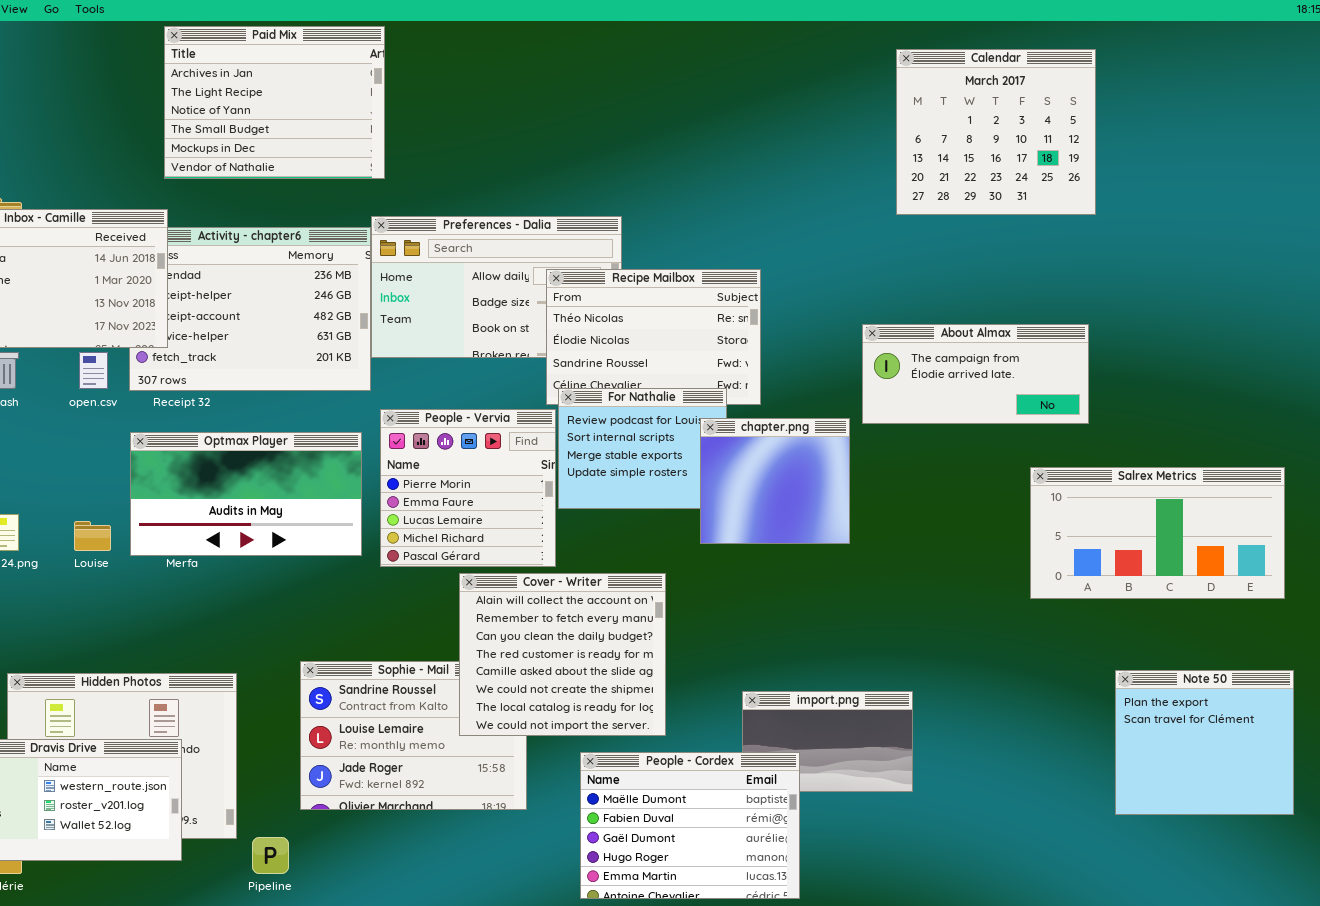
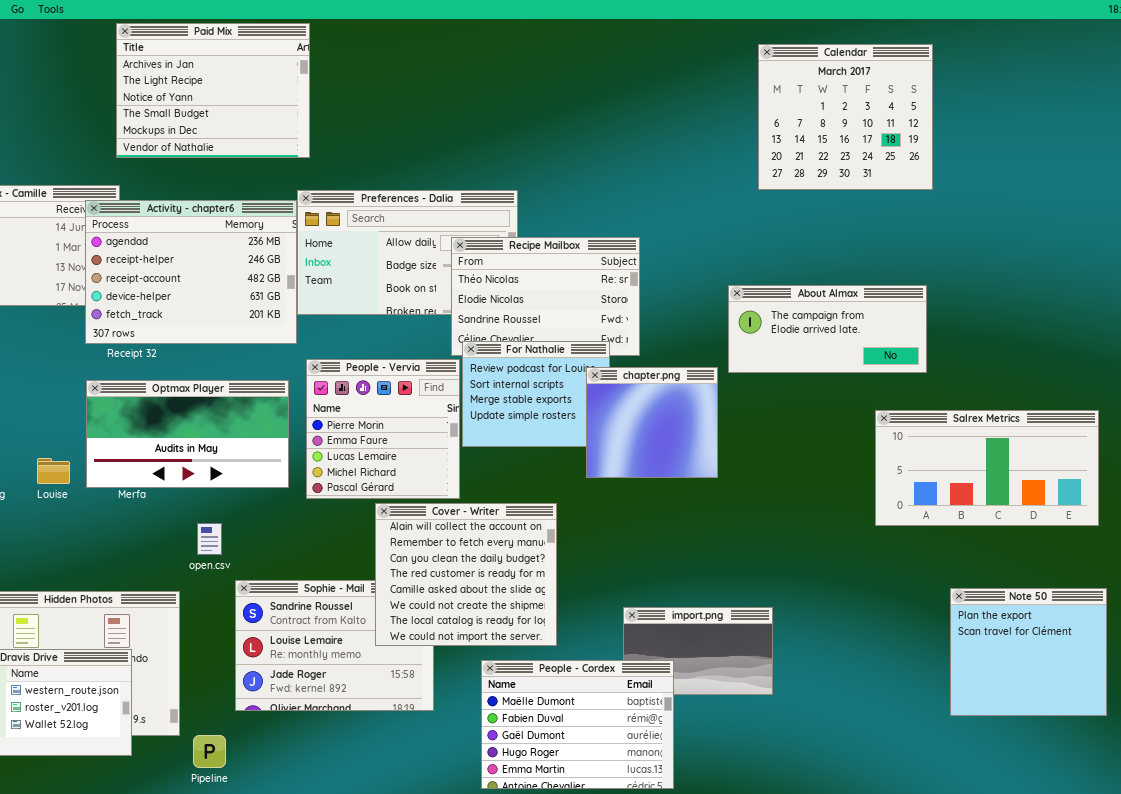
Activity - chapter6: [129,227,371,391] -> [85,200,297,344], raised
open.csv: [79,352,108,389] -> [197,523,222,555], moved

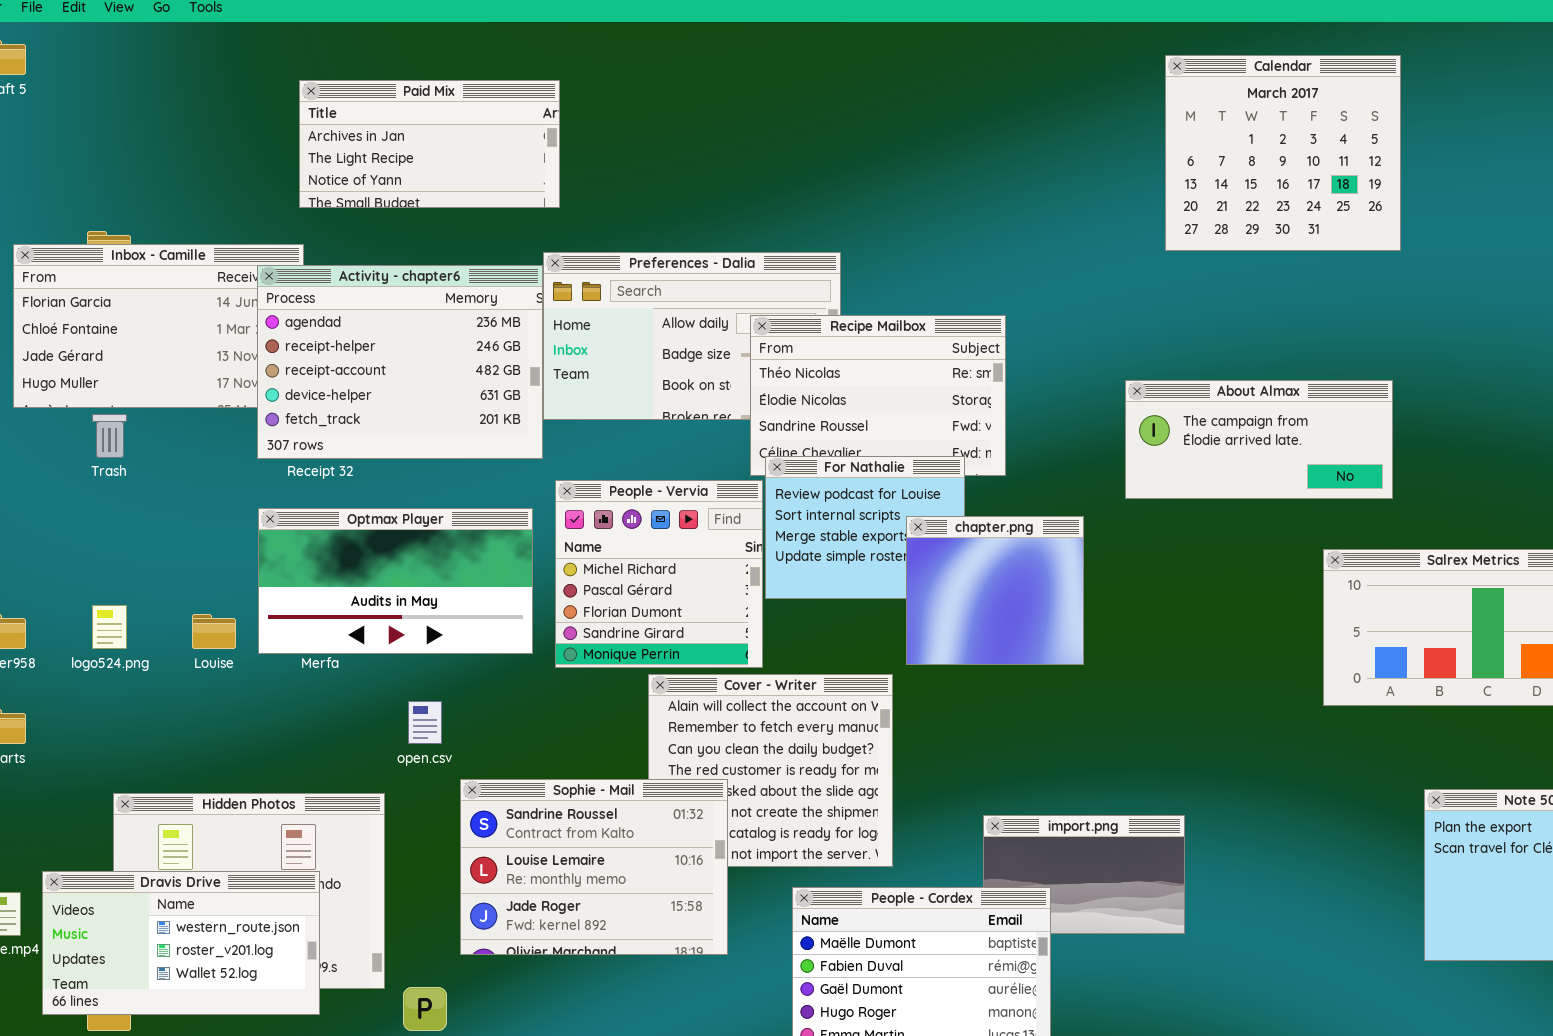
Paid Mix: [116,23,310,158] -> [299,80,560,208], resized
People - Vervia: [306,359,460,499] -> [555,480,763,668], scrolled down 3 rows
chapter.png: [586,367,718,478] -> [906,516,1084,665], moved
Sophie - Mail: [235,580,434,711] -> [460,779,728,955], raised

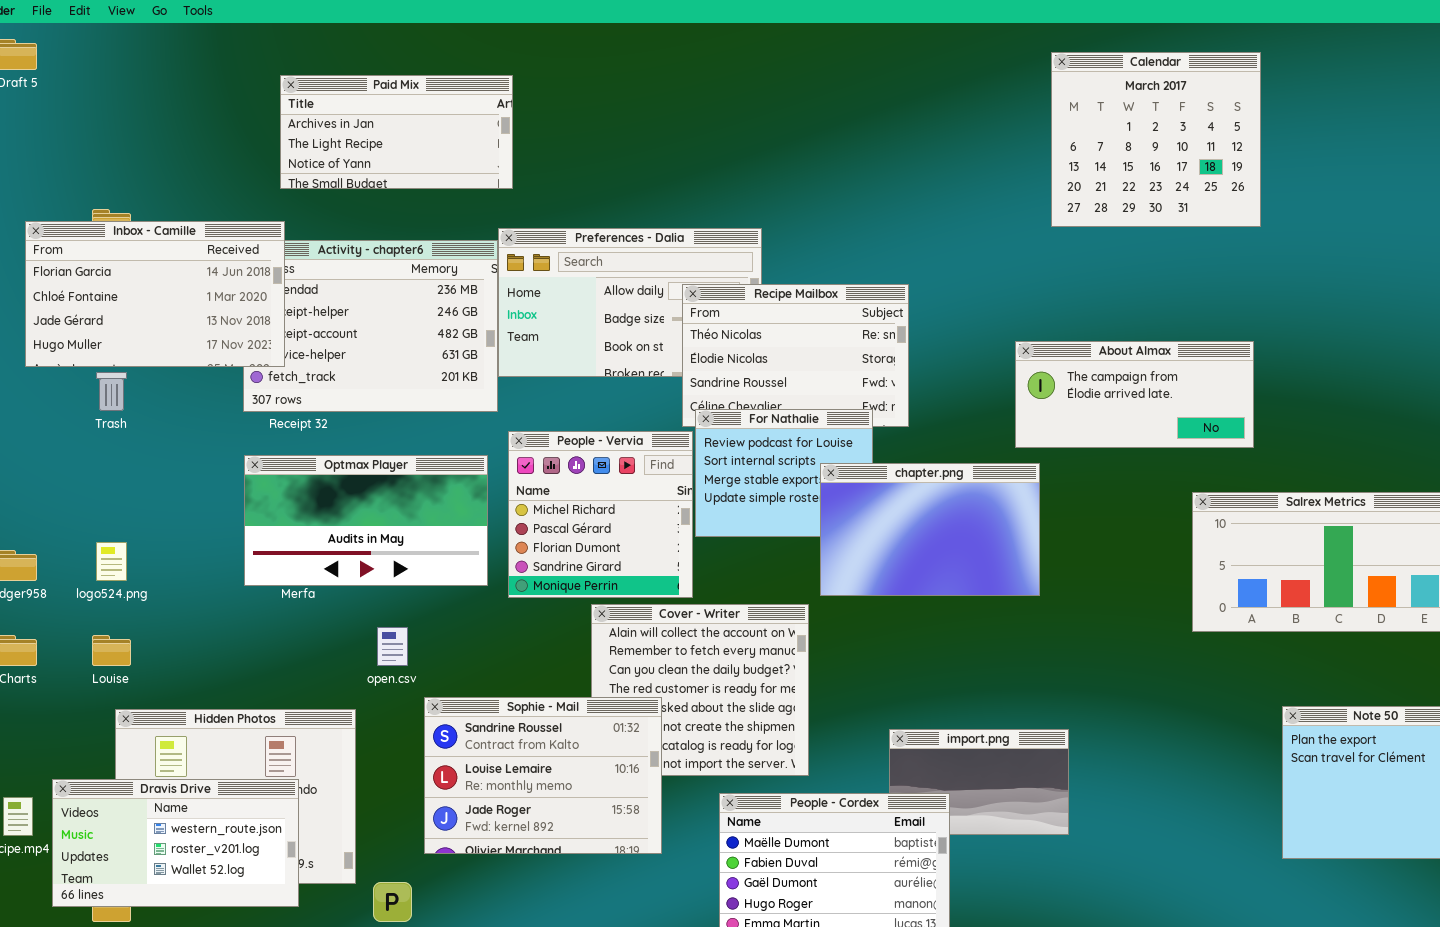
Inbox - Camille: [13,244,304,408] -> [25,221,285,367], raised
chapter.png: [906,516,1084,665] -> [820,463,1040,596], resized
Louise: [192,614,236,649] -> [92,635,131,666], moved

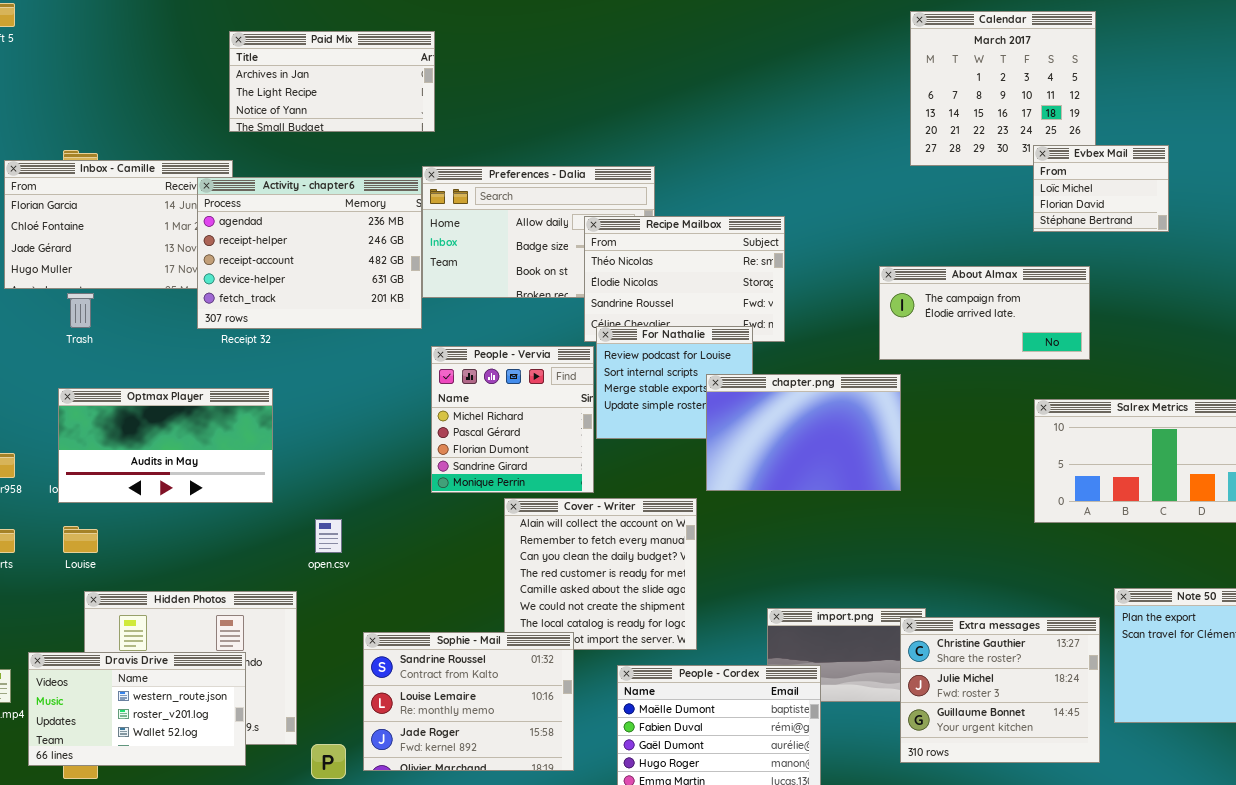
Evbex Mail: none -> [1033,145,1169,232], opened
Activity - chapter6: [243,240,498,412] -> [197,177,422,329], raised
Optmax Player: [244,455,488,586] -> [58,388,273,503], moved
Sophie - Mail: [424,697,662,854] -> [363,632,574,771], moved
Extra messages: none -> [900,617,1100,763], opened

